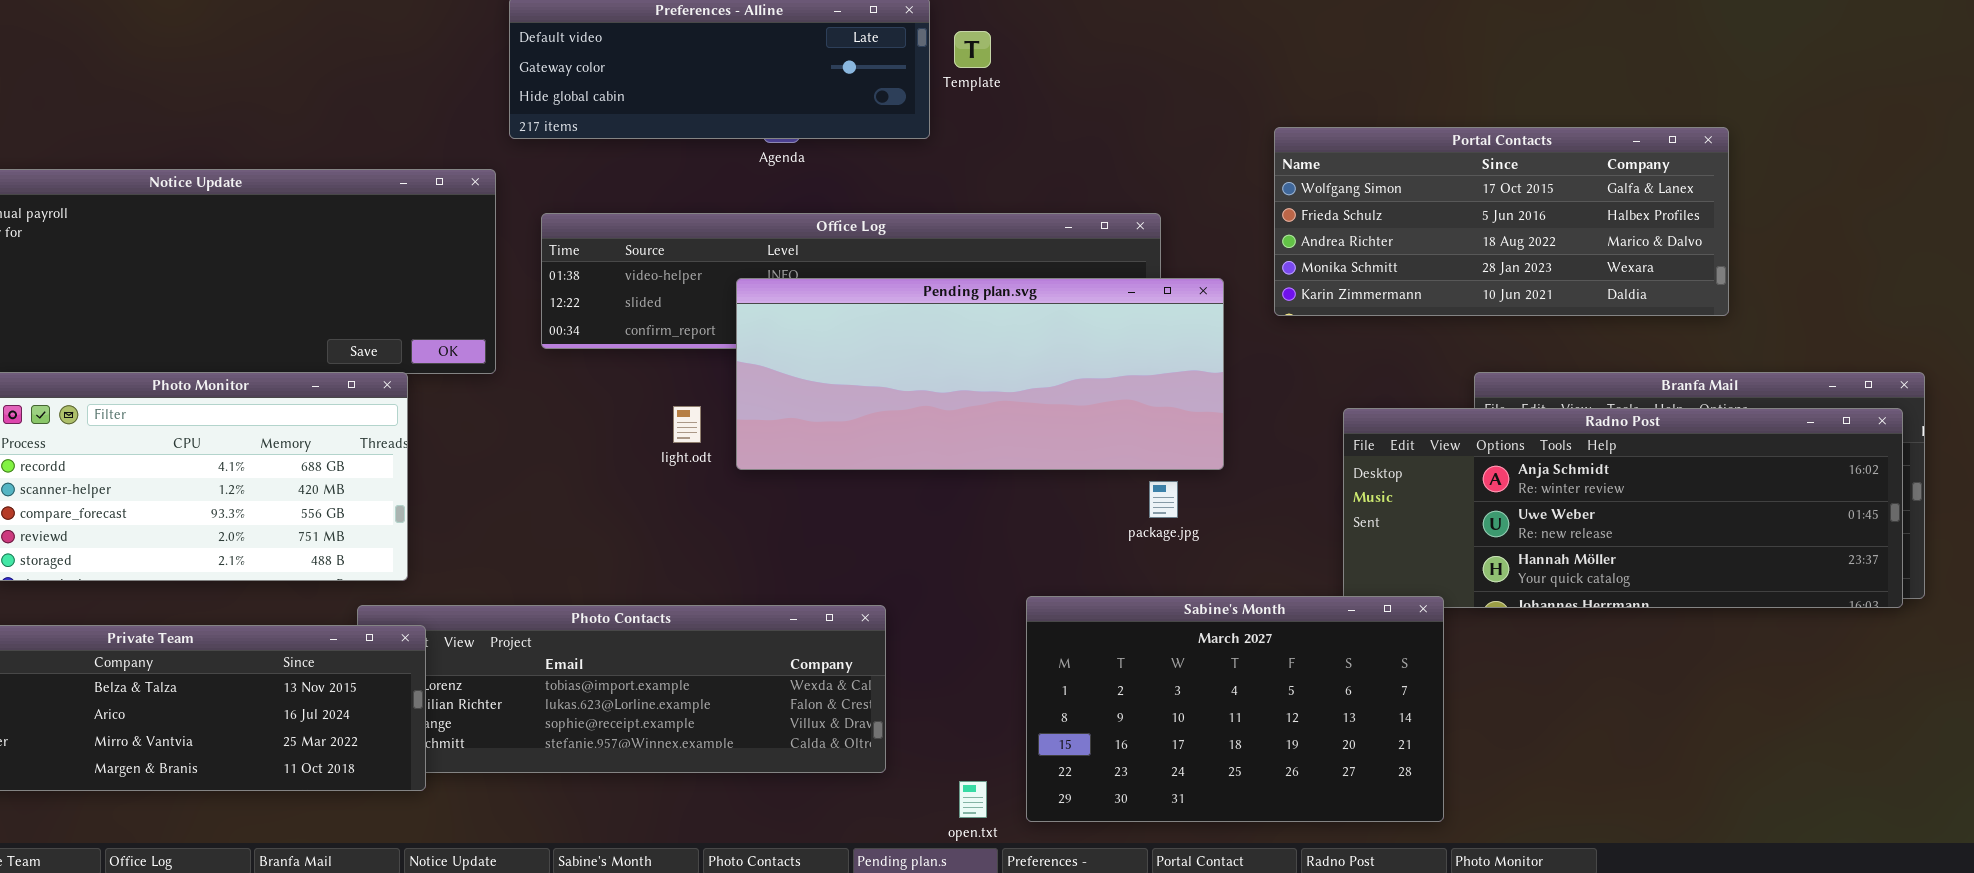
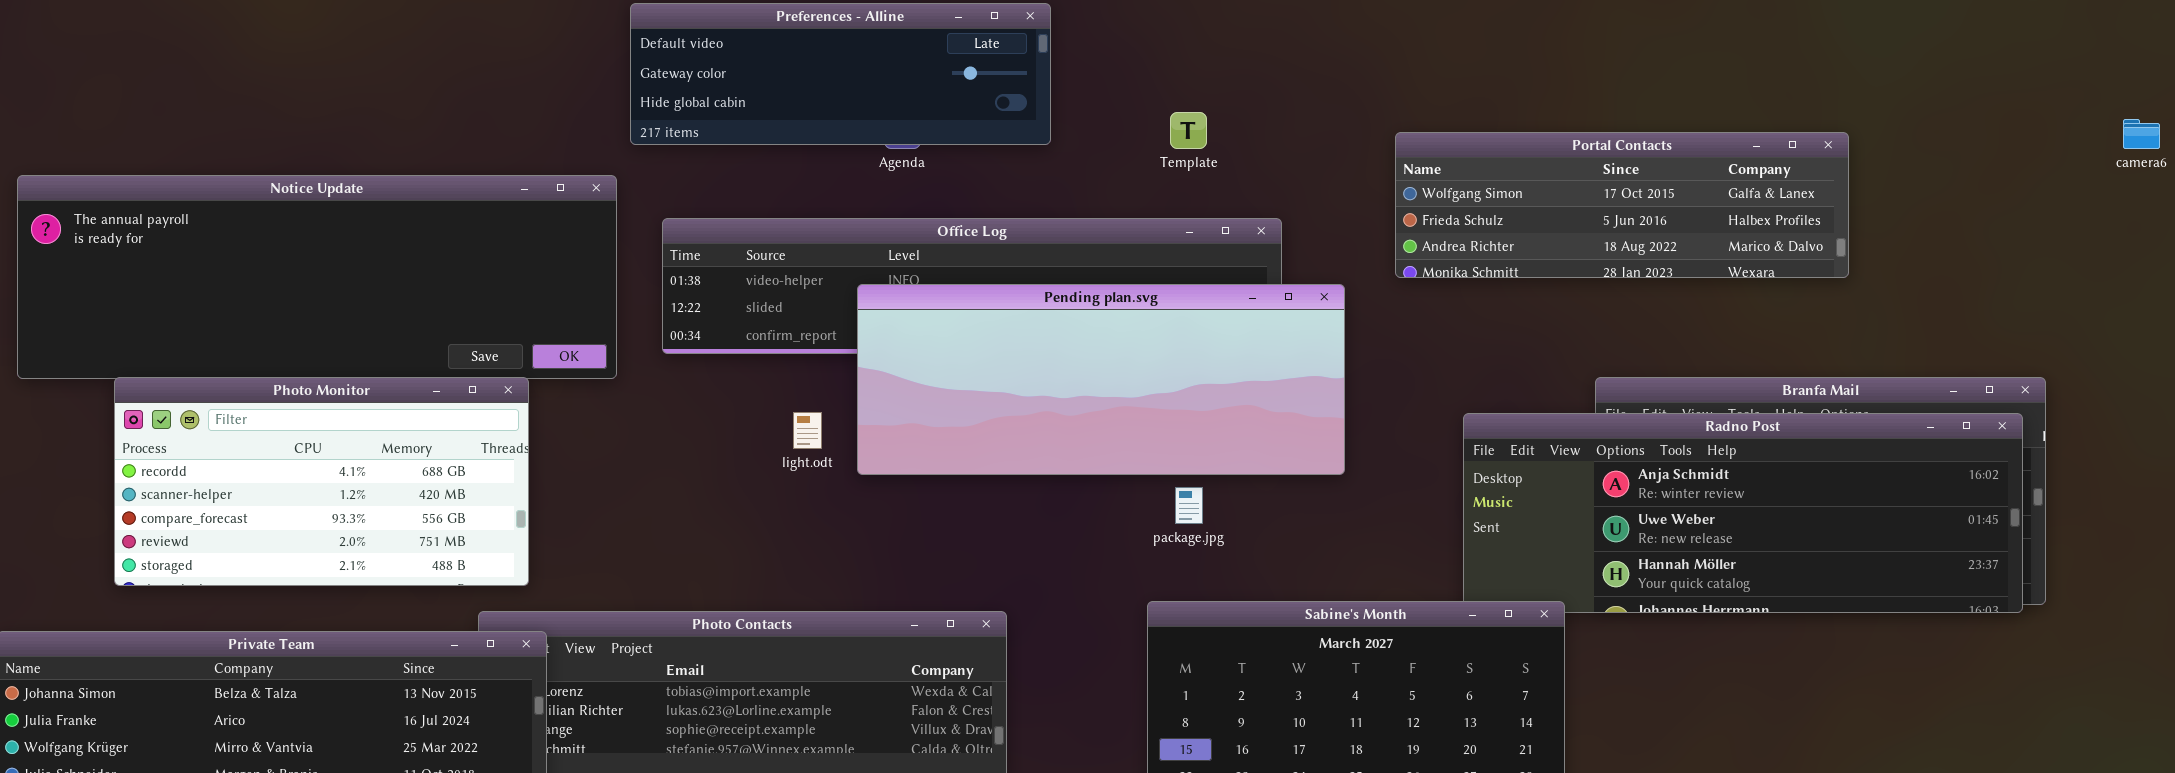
Template: [954,31,991,68] -> [1170,112,1207,149], moved
Portal Contacts: [1274,127,1729,316] -> [1395,132,1849,278], resized
package.jpg: [1149,481,1178,518] -> [1175,487,1203,524], moved

